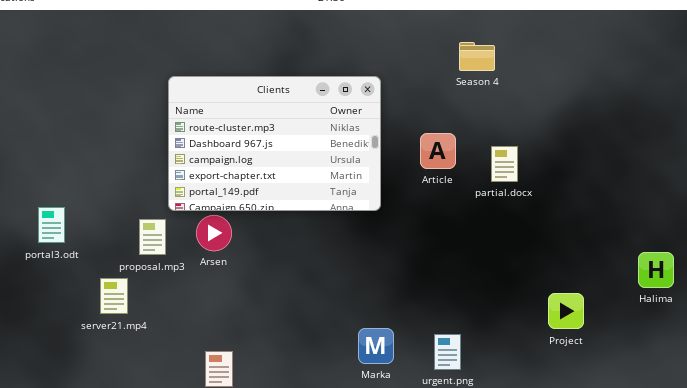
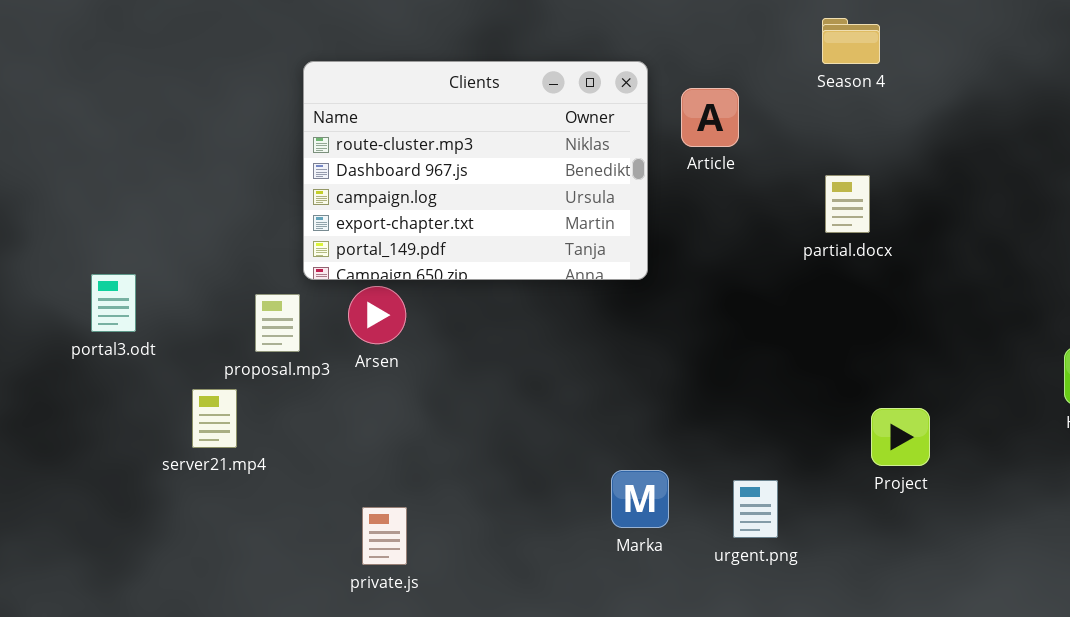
Season 4: [459,42,495,71] -> [822,18,880,64], moved
Article: [420,133,456,169] -> [681,88,739,147], moved
Project: [548,293,584,329] -> [871,408,930,466], moved

